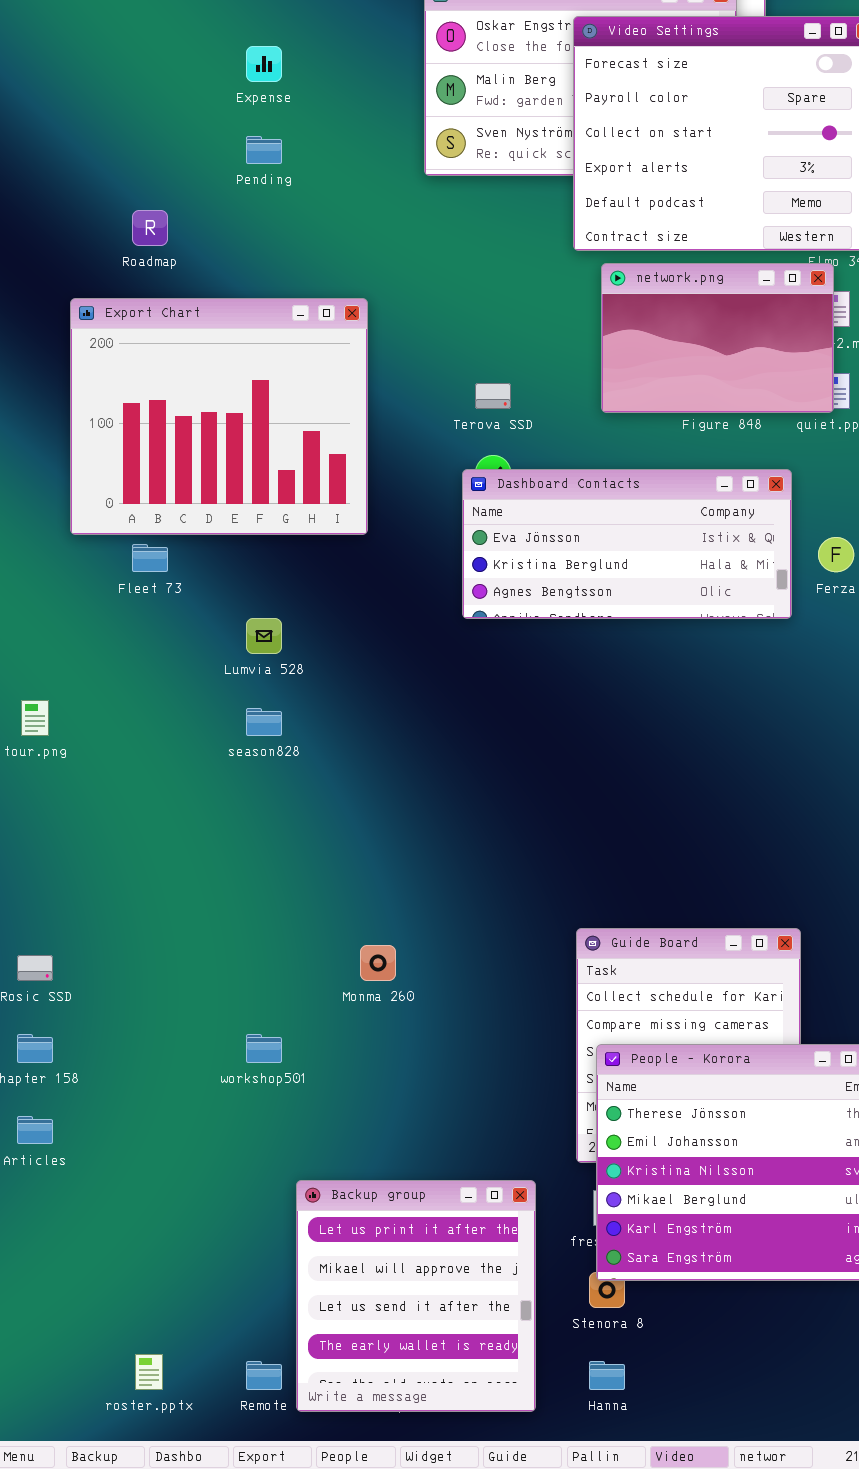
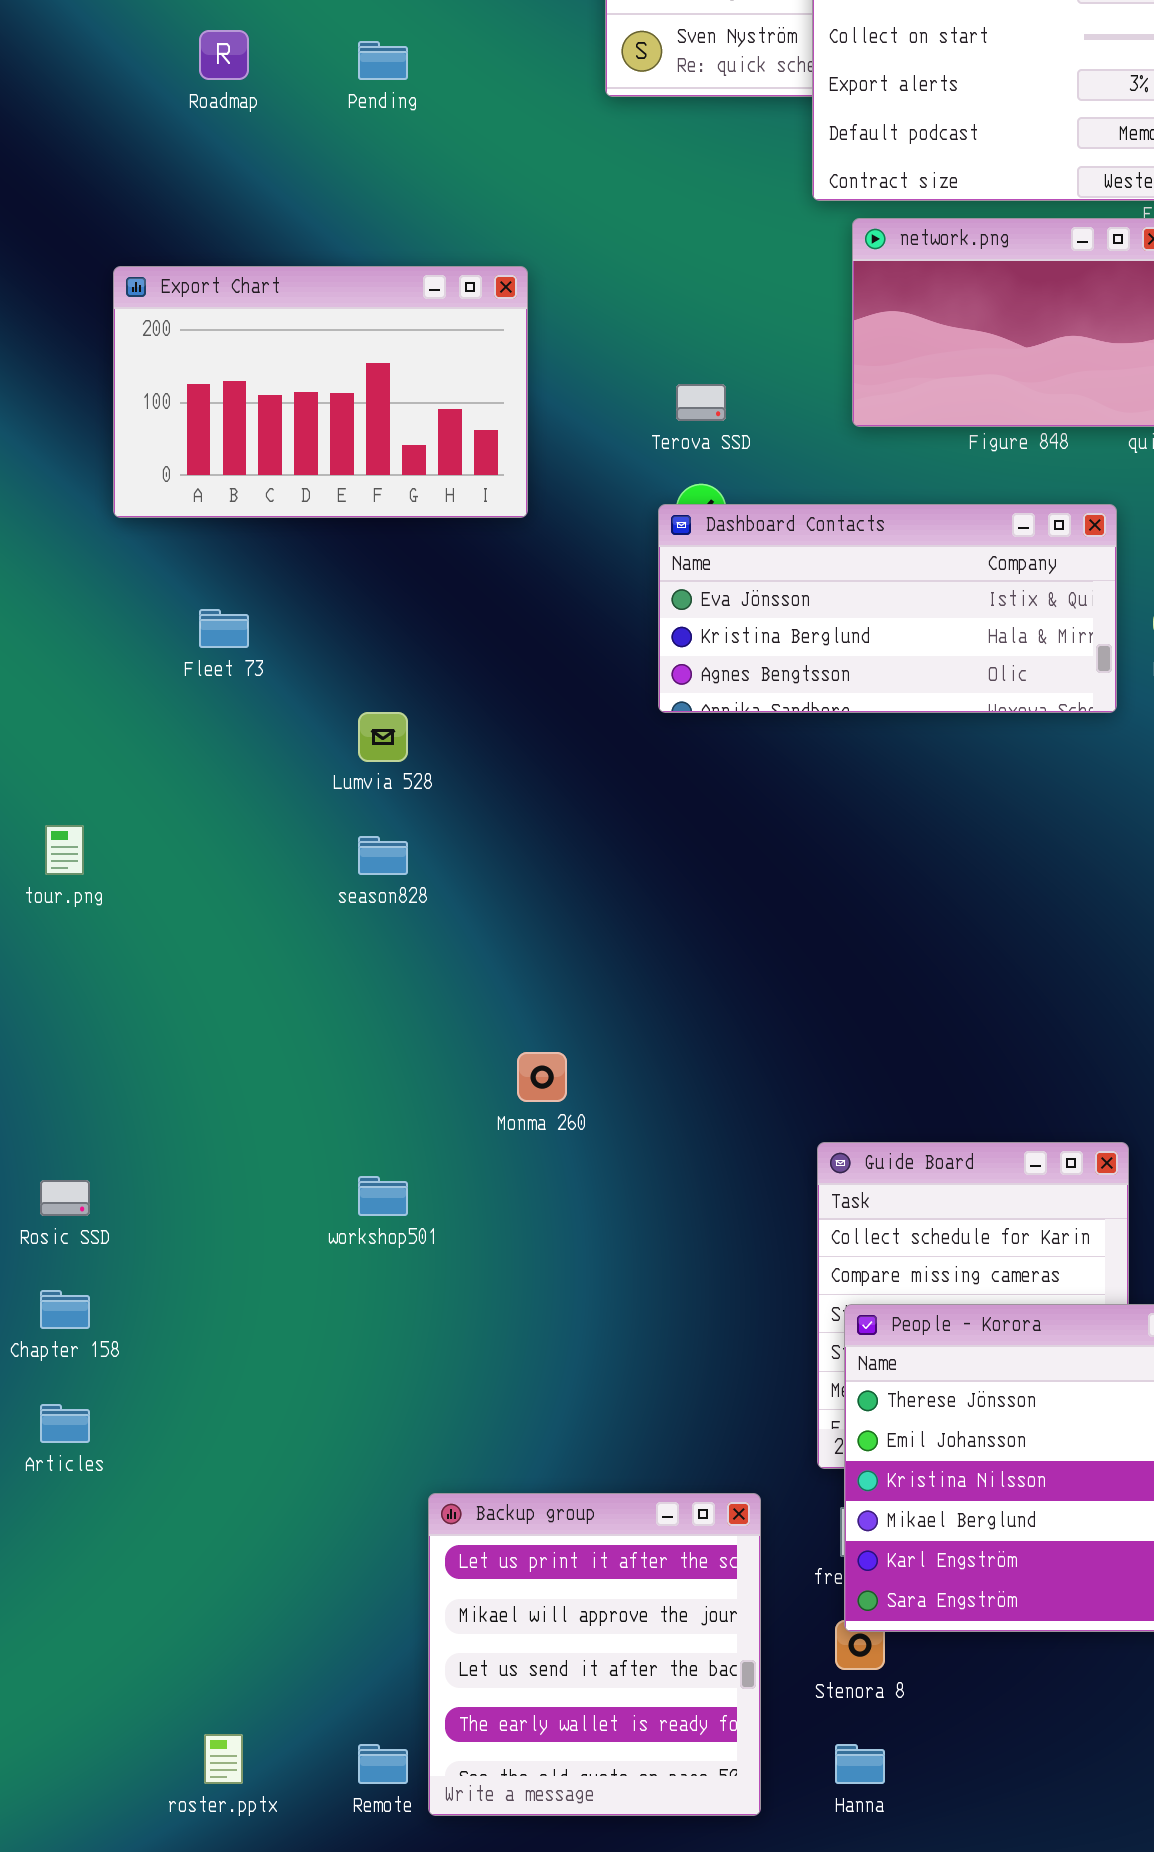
Roadmap: [132,210,168,246] -> [199,30,249,80], moved
Export Chart: [70,298,368,535] -> [113,266,528,518], resized
Monma 260: [360,945,396,981] -> [517,1052,567,1102], moved
workshop501: [246,1034,282,1063] -> [358,1176,408,1216], moved

